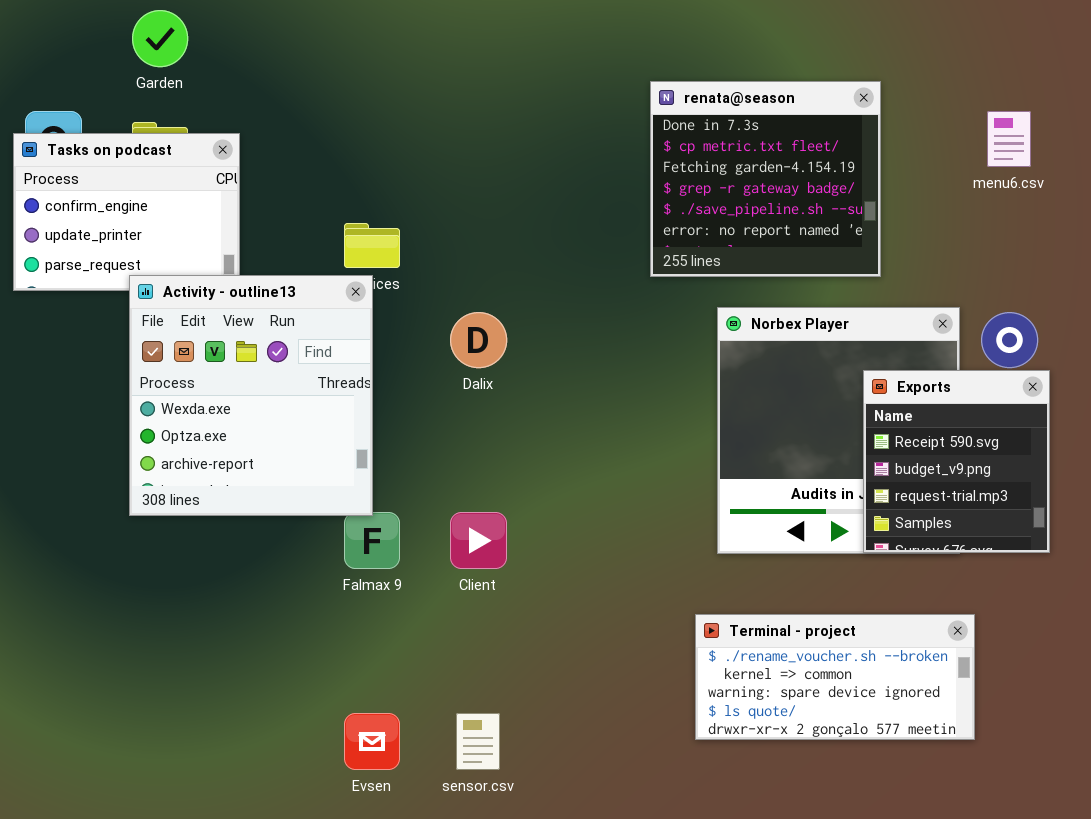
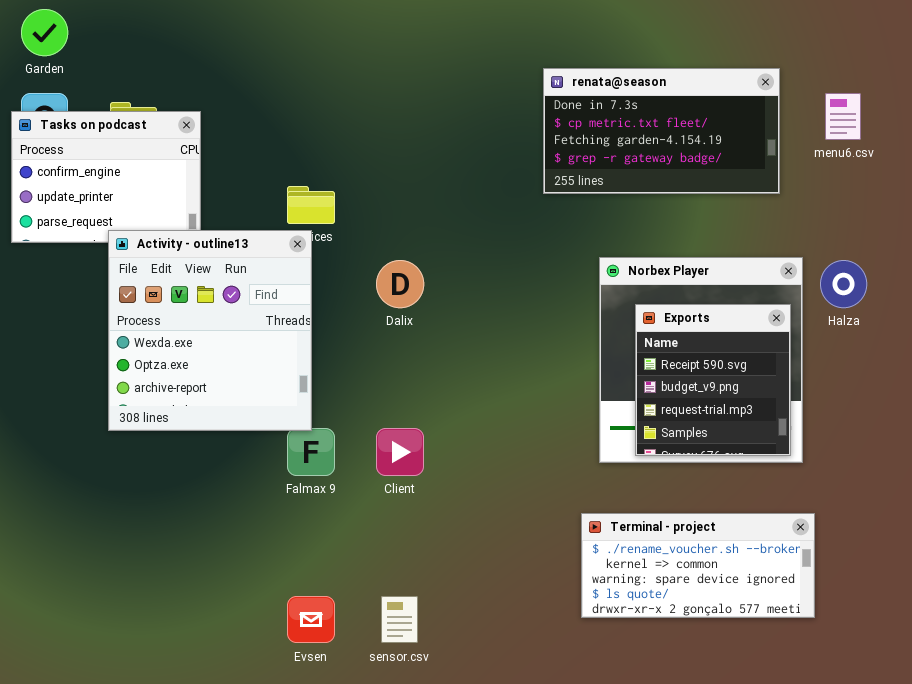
Garden: [132,10,188,67] -> [21,9,68,56], moved
renata@season: [650,81,881,277] -> [543,68,780,194], resized
Exports: [863,370,1050,553] -> [635,304,791,456], moved

